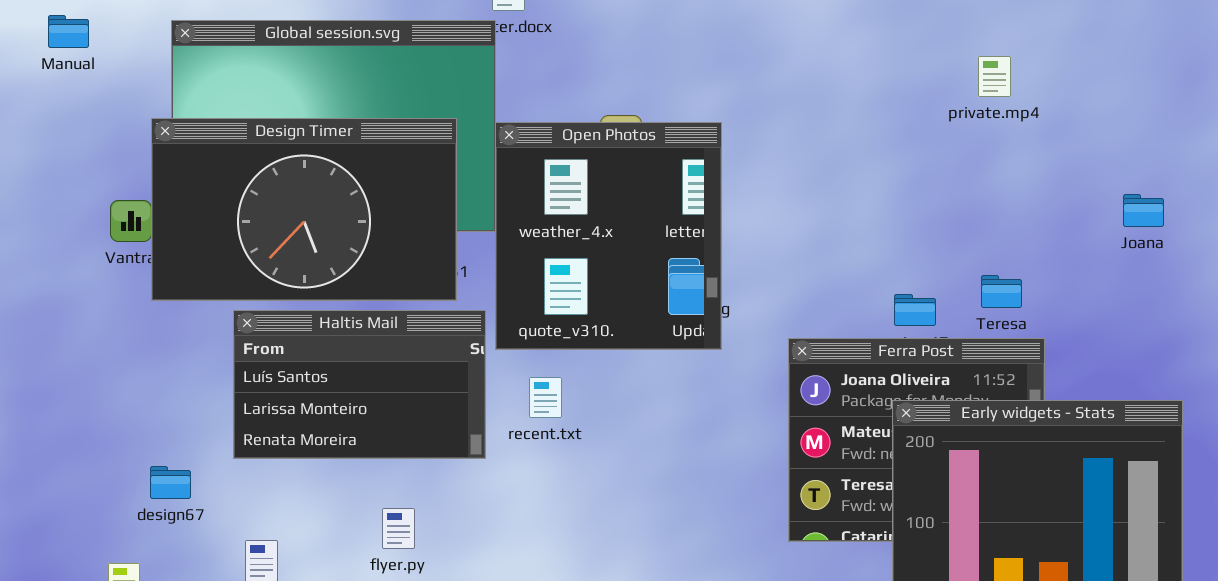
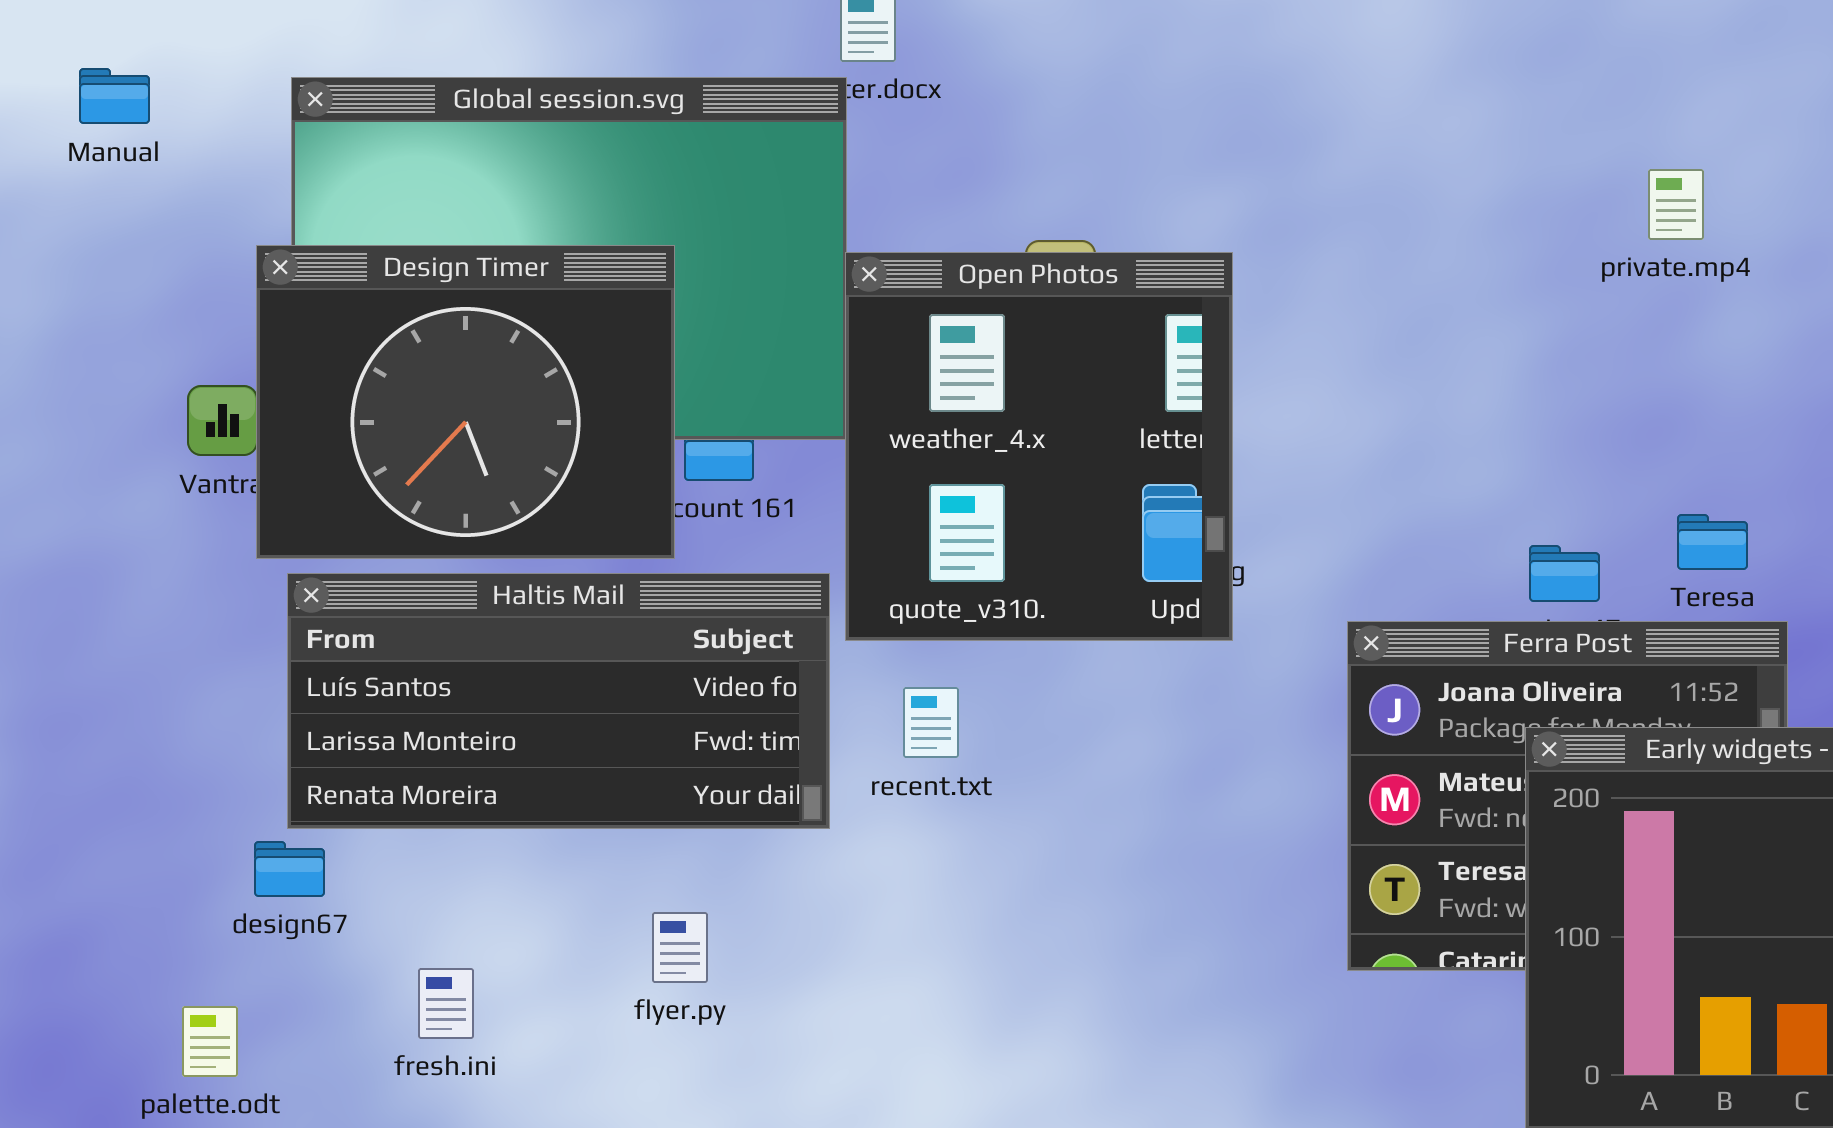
private.mp4: [978,56,1011,97] -> [1648,169,1704,240], moved
Design Timer: [151,118,457,301] -> [256,245,675,559], resized
Haltis Mail: [233,310,486,459] -> [287,573,830,829], resized

